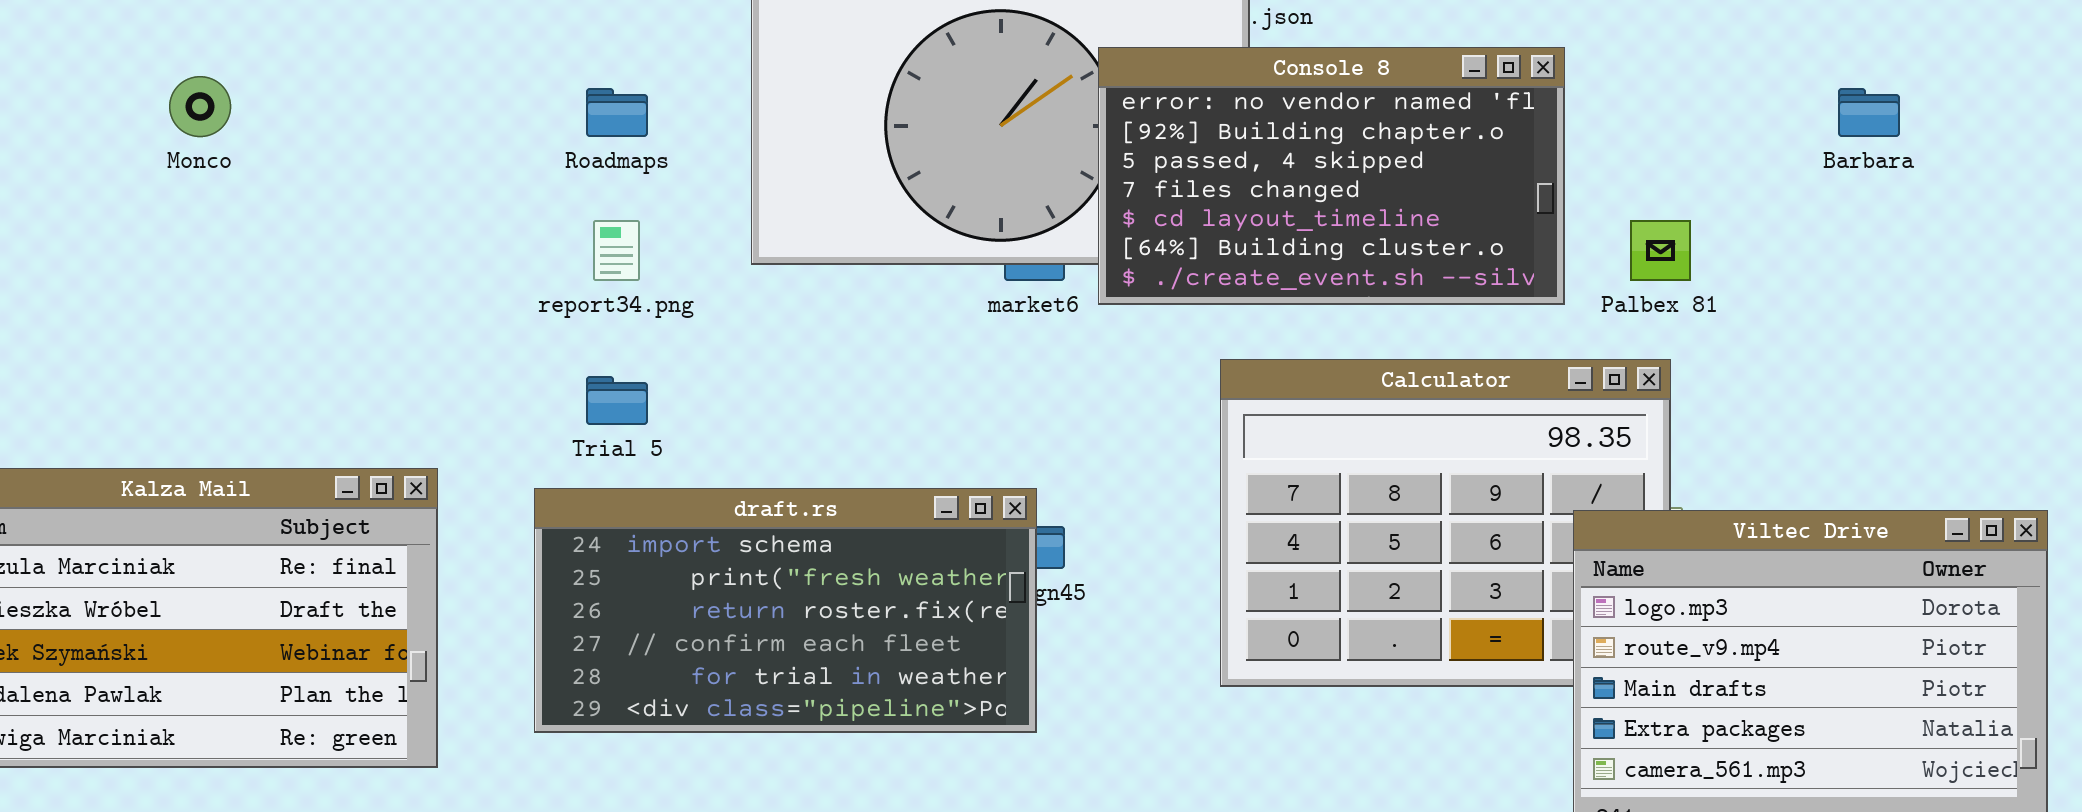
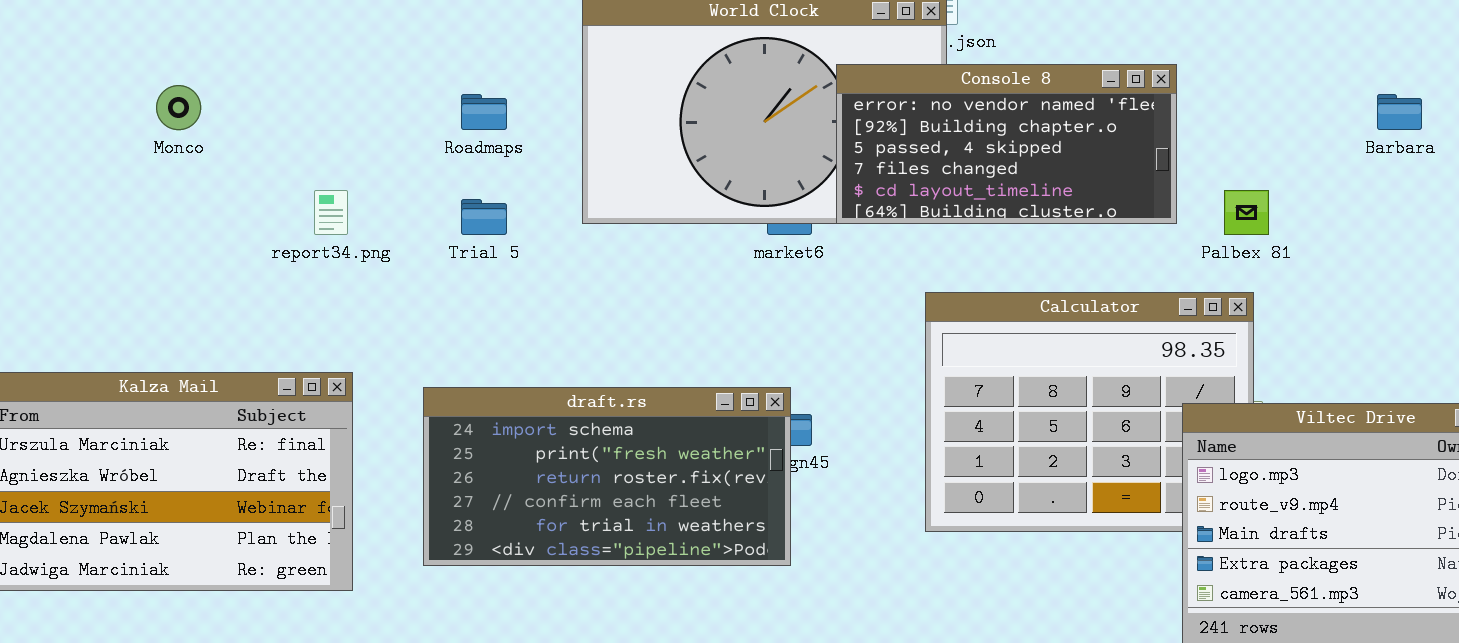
Console 8: [1098,47,1565,305] -> [836,64,1177,224], resized
report34.png: [593,220,640,281] -> [314,190,348,235], moved
Trial 5: [586,376,648,425] -> [461,199,507,235], moved

